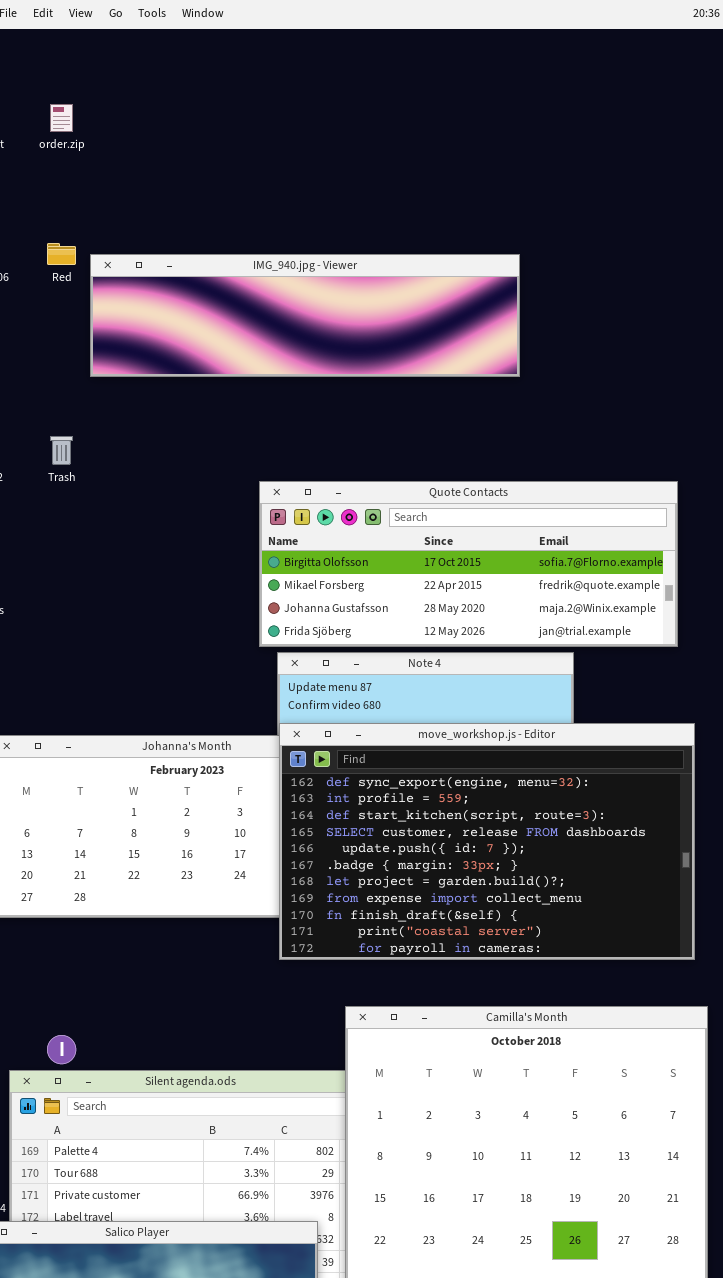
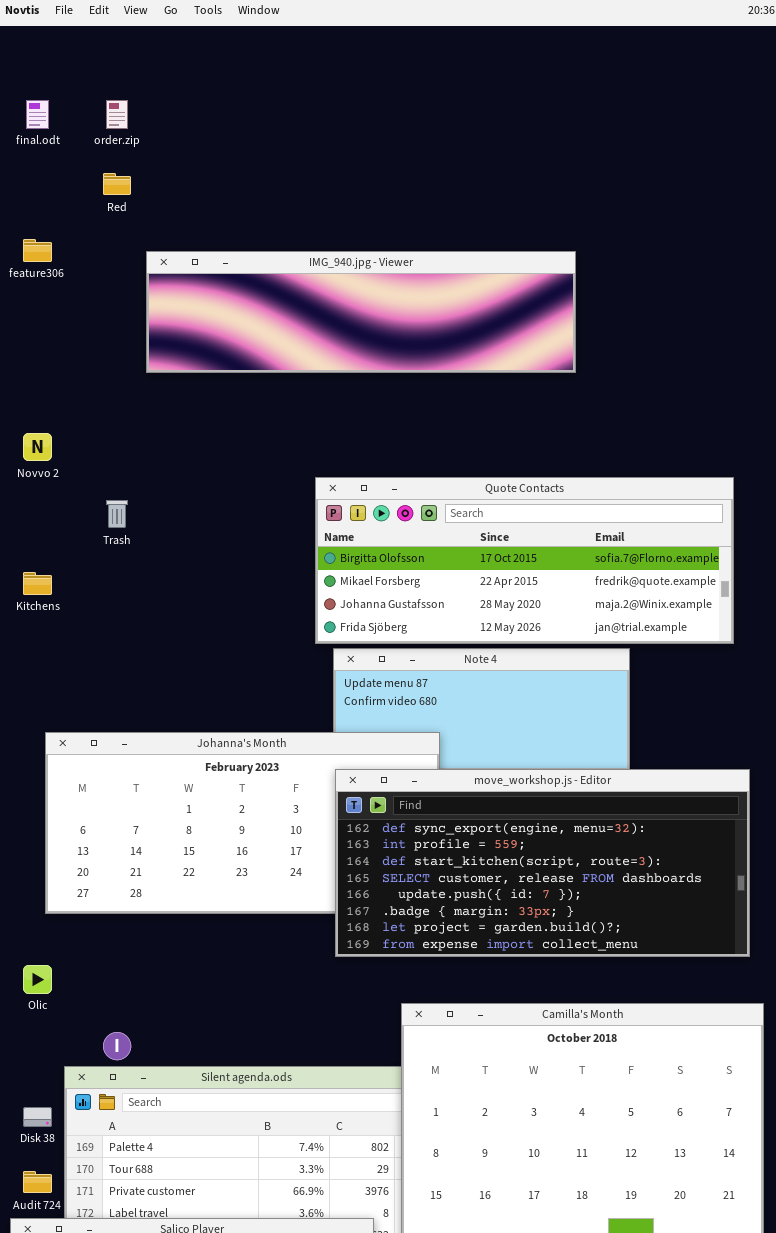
Red: [47,243,76,265] -> [103,173,131,195], moved
Trash: [50,436,73,465] -> [106,500,128,528], moved
move_workshop.js - Editor: [279,723,695,960] -> [335,769,750,957], resized

